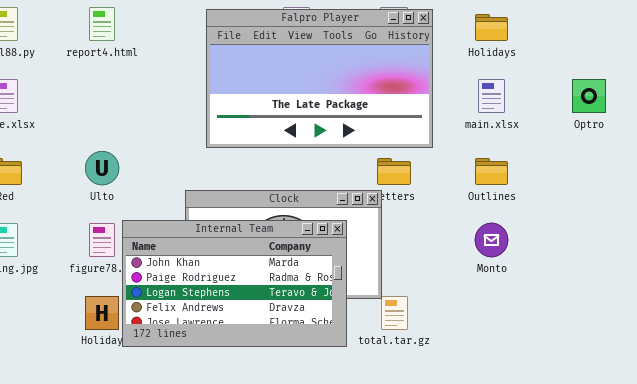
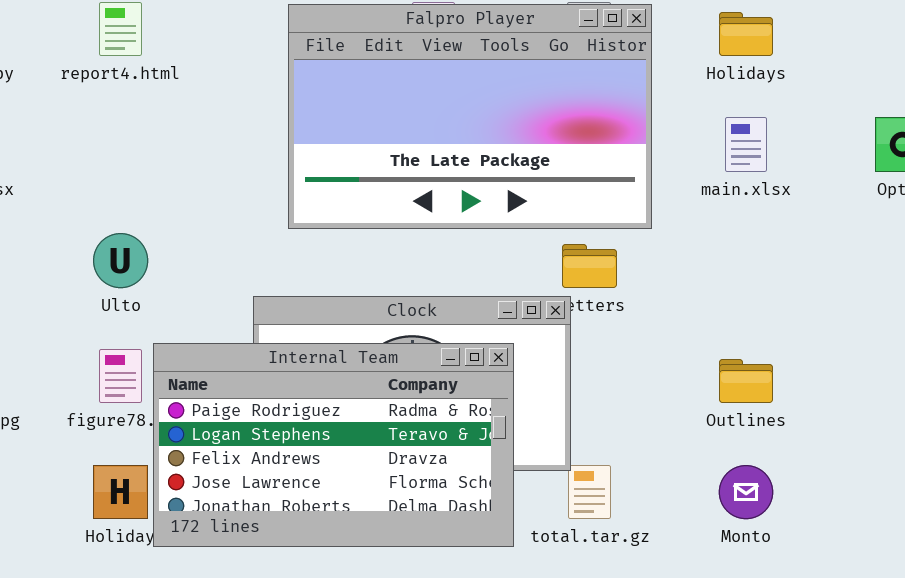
Outlines: [475,158,508,185] -> [719,359,773,403], moved
Internal Team: [122,220,347,347] -> [153,343,514,547], scrolled down 1 row
Monto: [475,223,508,257] -> [719,465,773,519], moved

